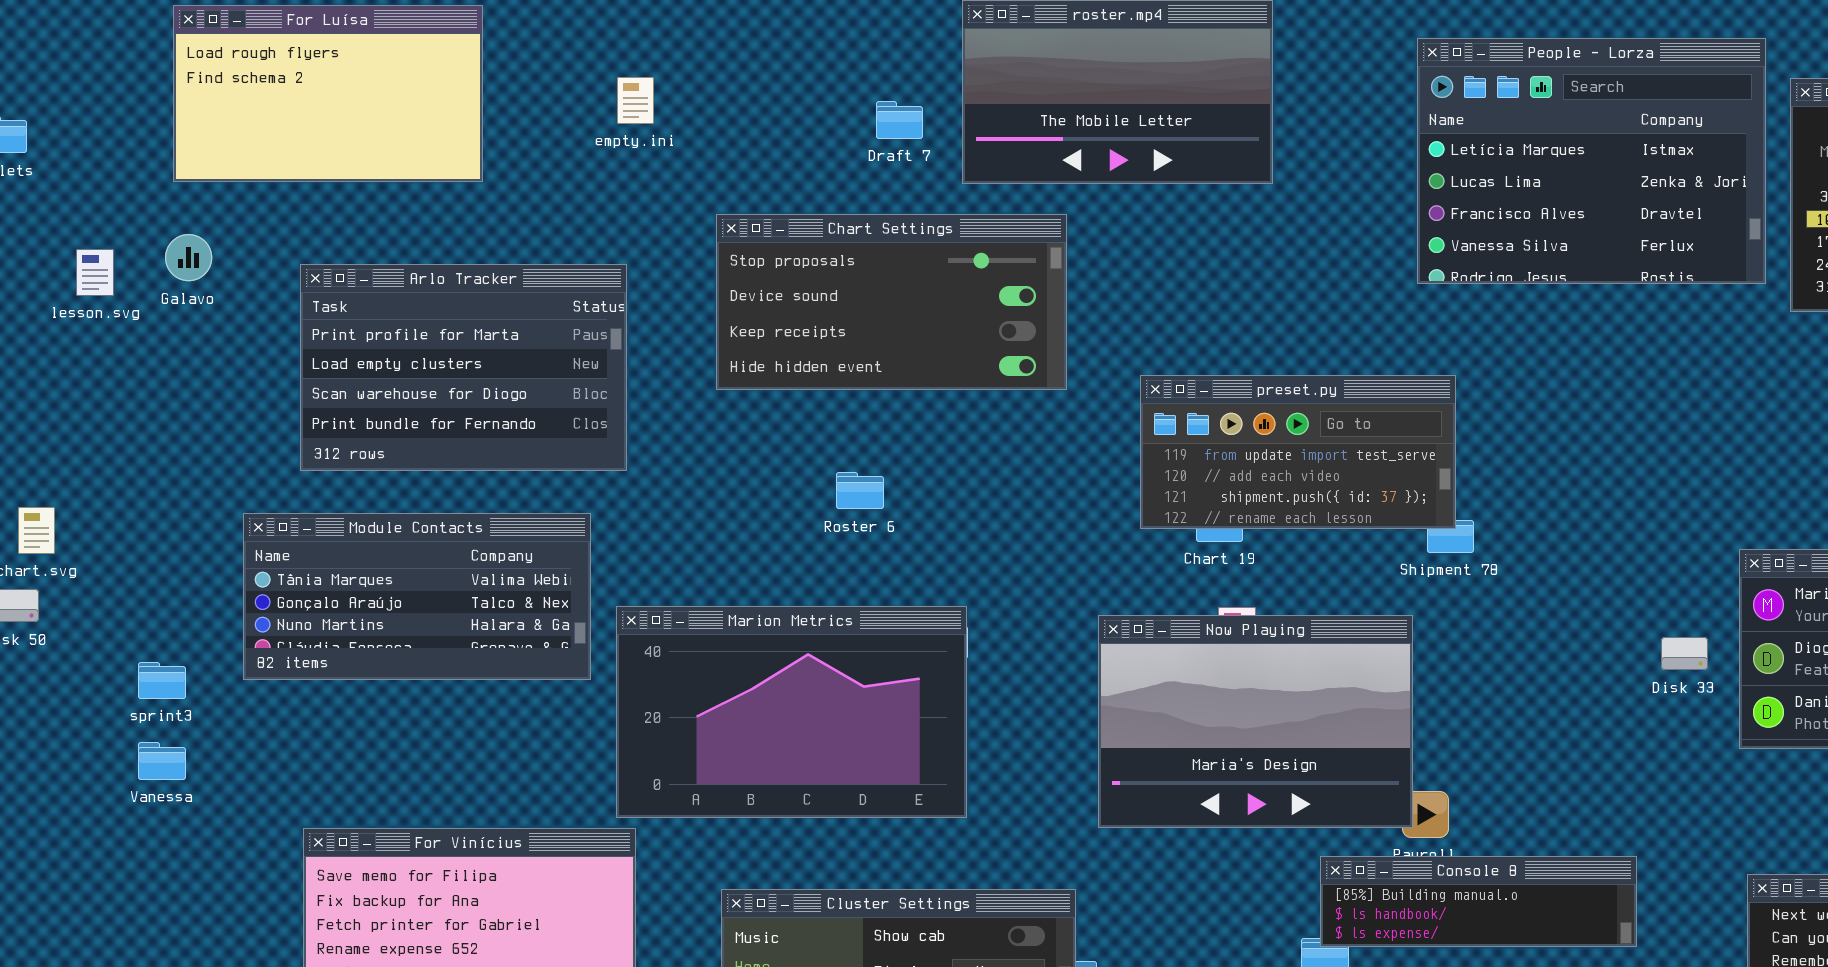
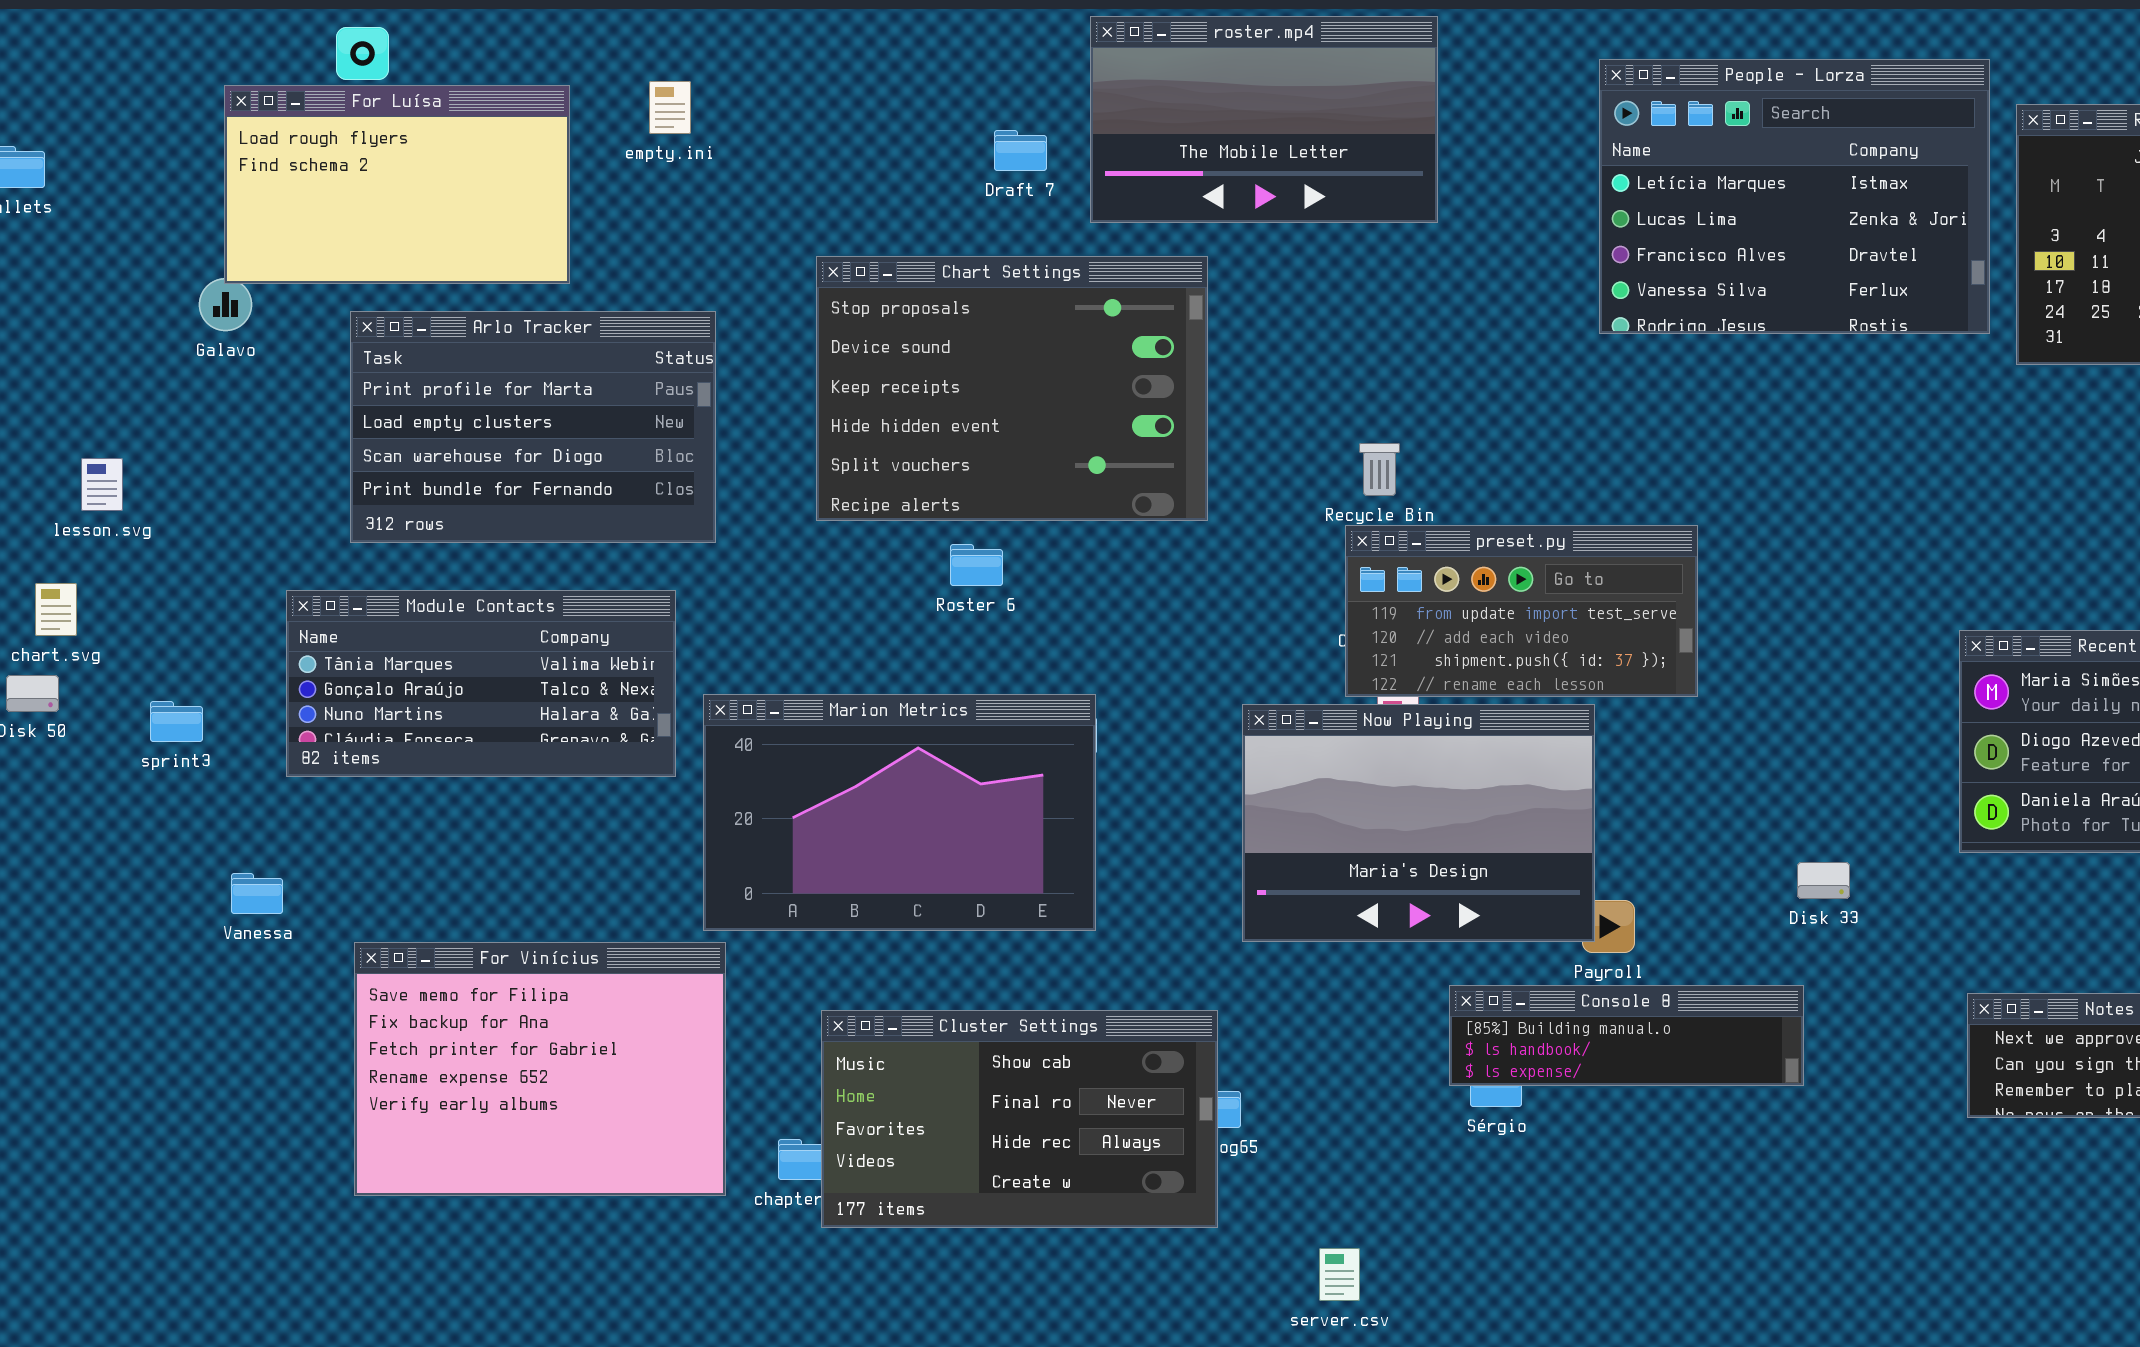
For Luísa: [173,5,483,182] -> [224,85,570,284], moved
empty.ini: [617,77,654,124] -> [649,81,691,134], moved
Chart Settings: [716,214,1067,390] -> [816,256,1208,521], resized
lesson.svg: [76,249,114,296] -> [81,458,123,511], moved
preset.py: [1140,375,1456,529] -> [1345,525,1698,697], moved
Disk 33: [1661,637,1708,670] -> [1797,862,1850,899], moved
sprint3: [138,662,186,699] -> [150,701,203,742], moved
Vanessa: [138,742,186,780] -> [231,873,283,914], moved
Console 8: [1320,856,1637,947] -> [1449,985,1804,1086], moved

